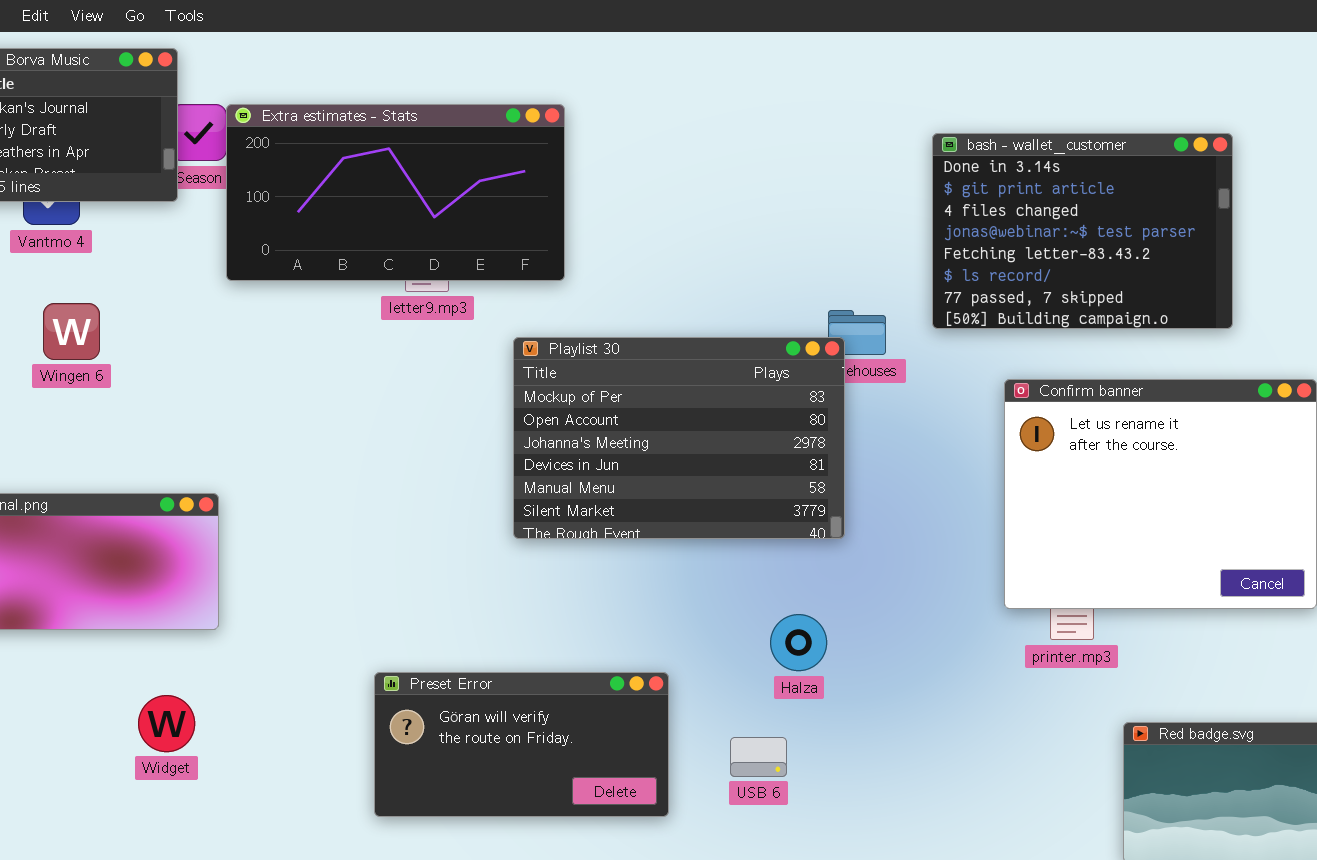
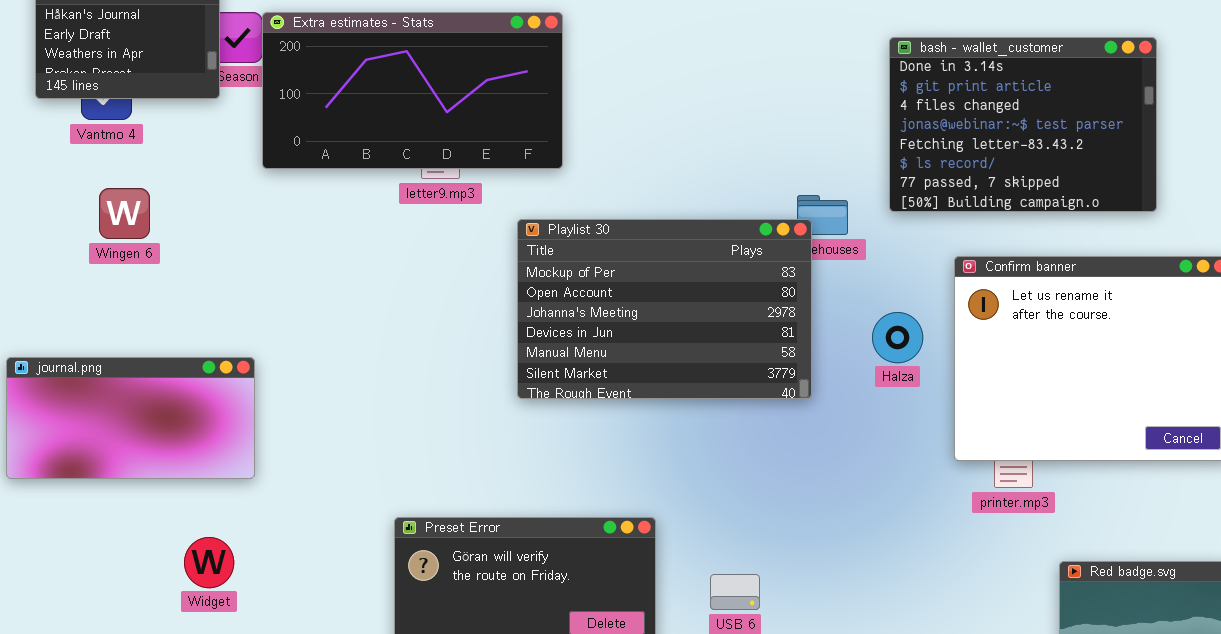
Halza: [770,614,827,671] -> [872,312,923,363], moved

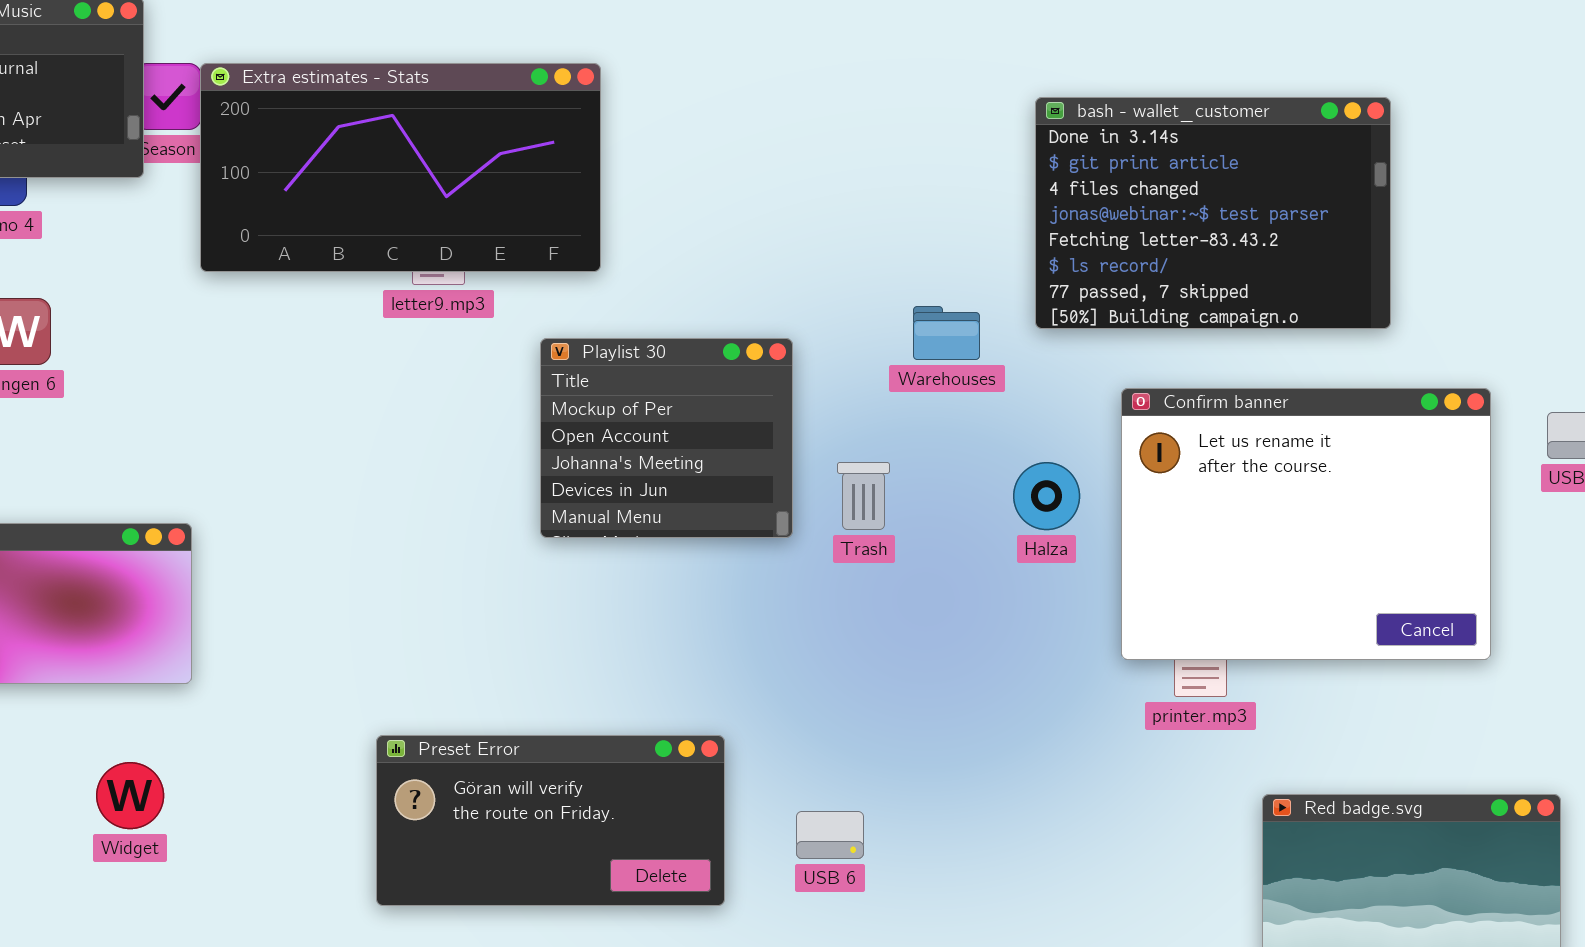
Playlist 30: [517,219,812,399] -> [540,338,793,538], resized

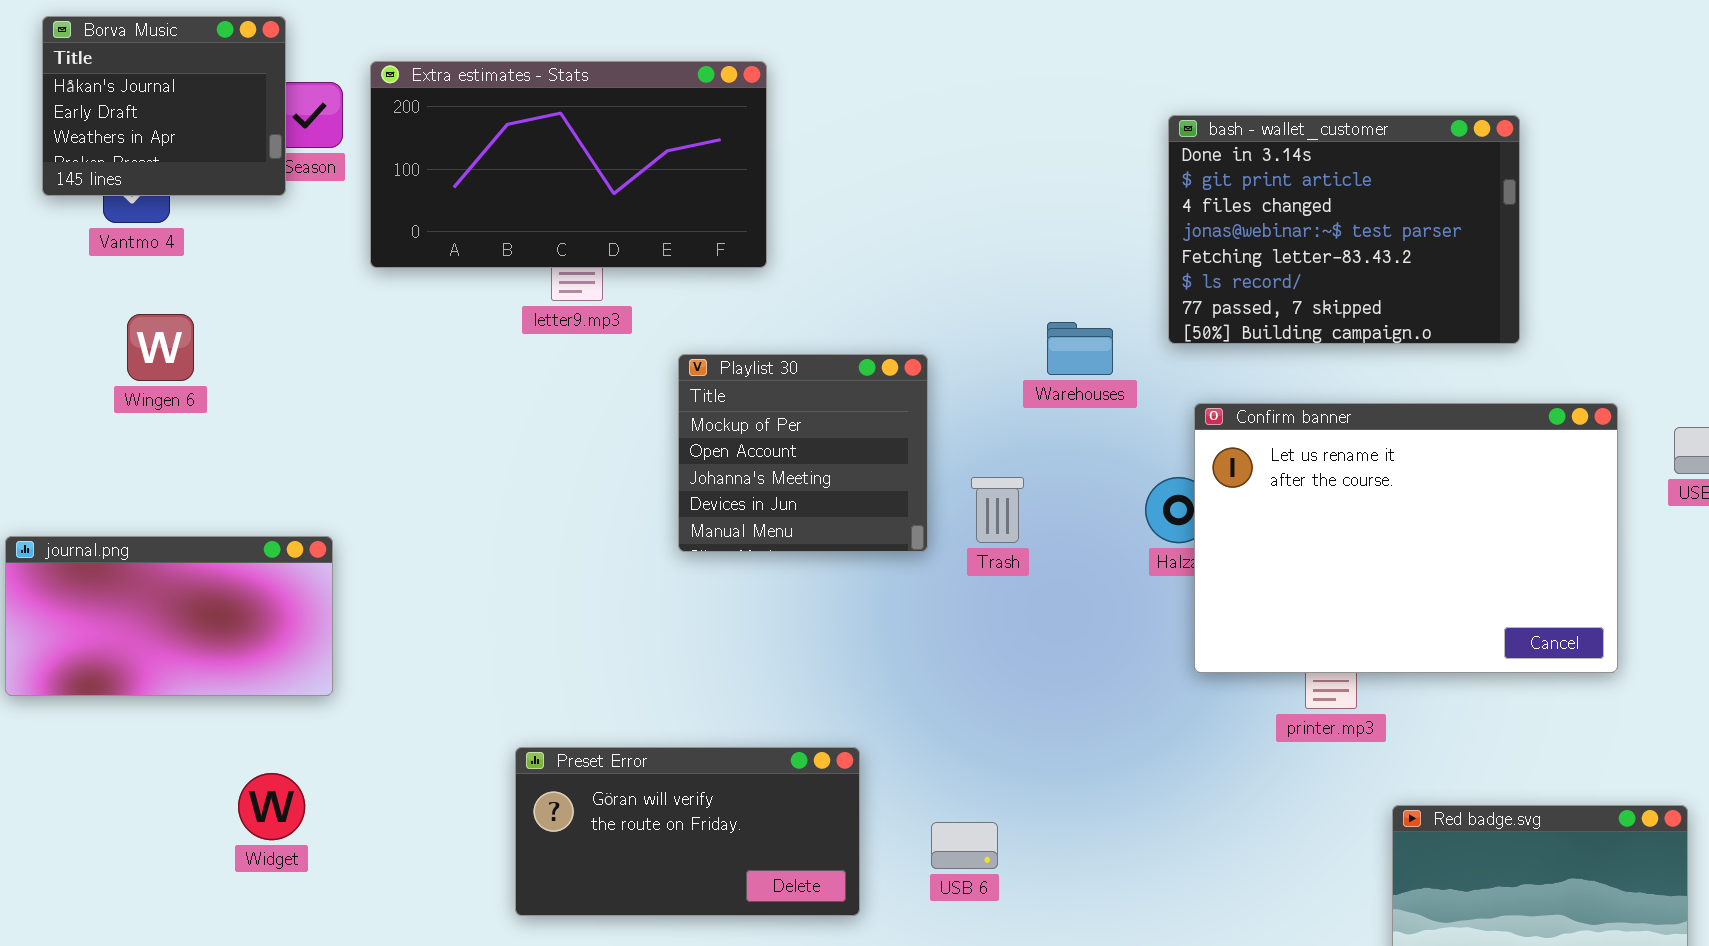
Extra estimates - Stats: [200,63,601,272] -> [370,61,767,268], moved
Confirm banner: [1121,388,1491,660] -> [1194,403,1618,673], resized

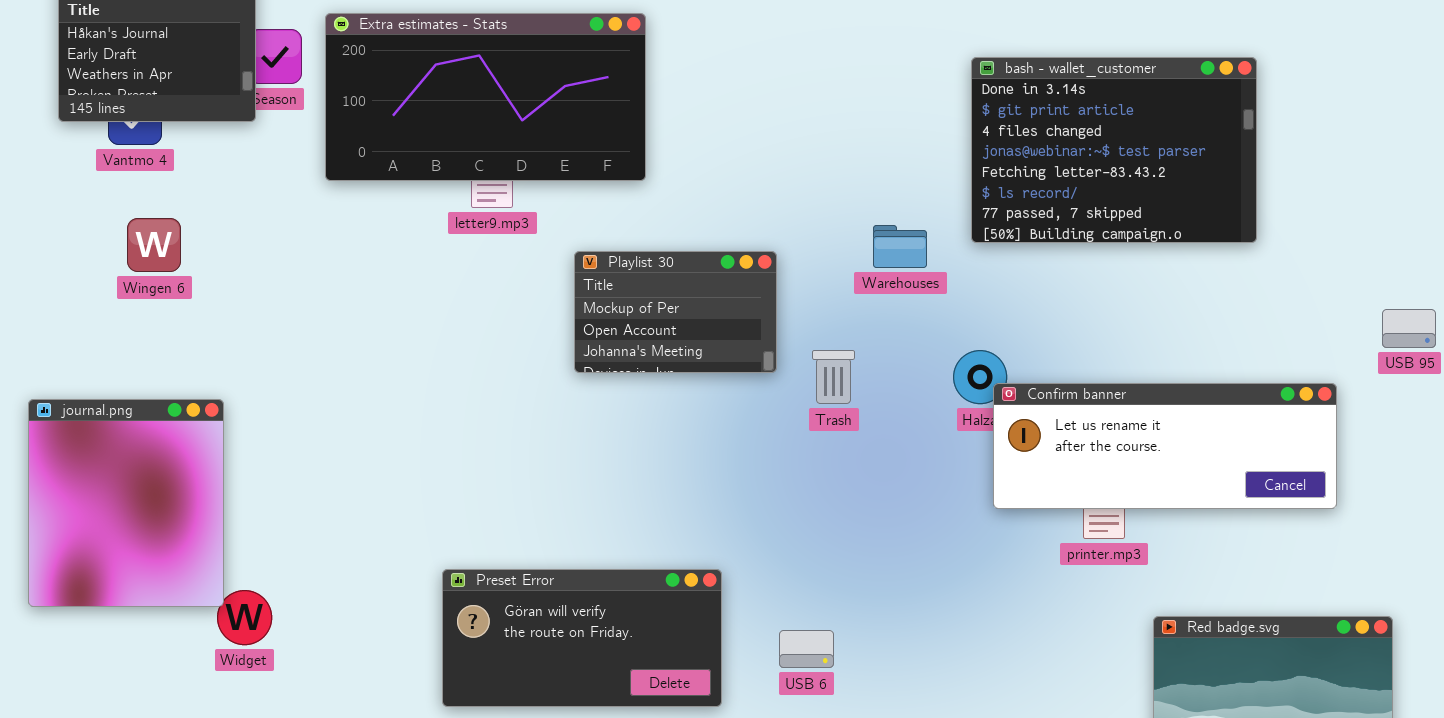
Playlist 30: [678,354,928,552] -> [574,251,777,373], resized
Confirm banner: [1194,403,1618,673] -> [993,383,1337,509], resized
journal.png: [5,536,333,696] -> [28,399,224,607], resized

